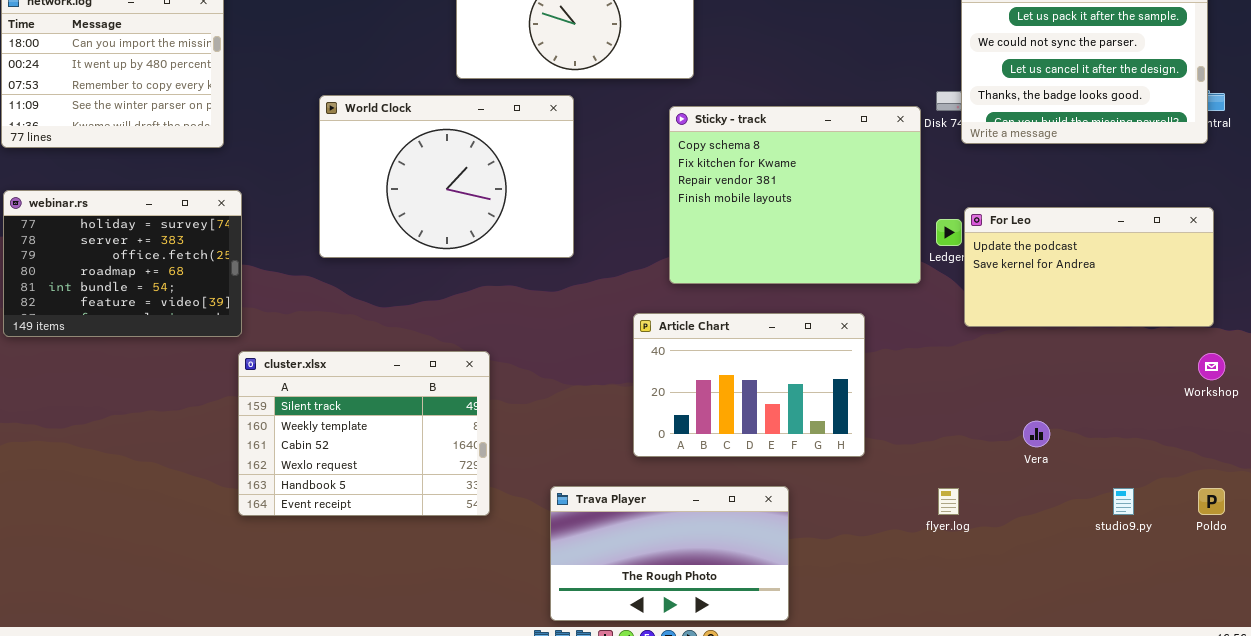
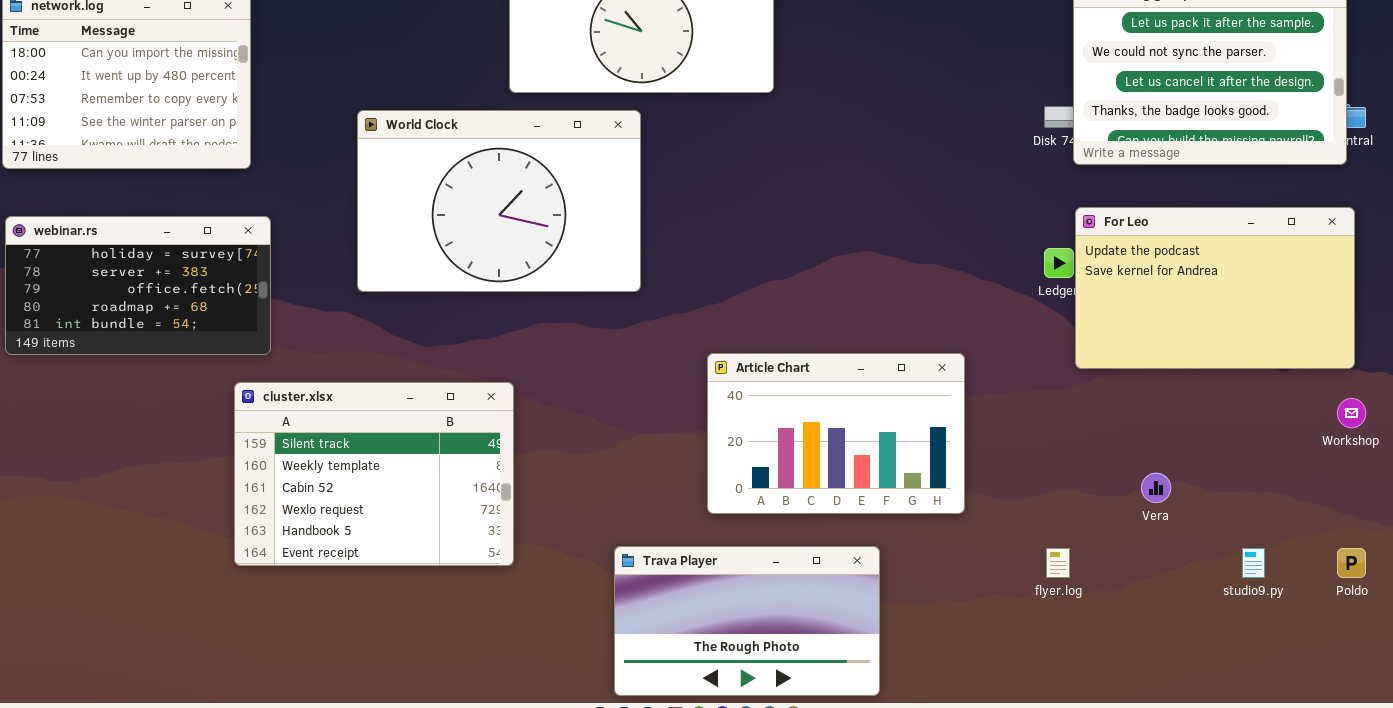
Sticky - track: [669,106,921,284] -> none, closed
webinar.rs: [3,190,242,337] -> [5,216,271,355], resized
For Leo: [964,207,1214,327] -> [1075,207,1355,369], resized
cluster.xlsx: [238,351,490,516] -> [234,382,514,566], moved

